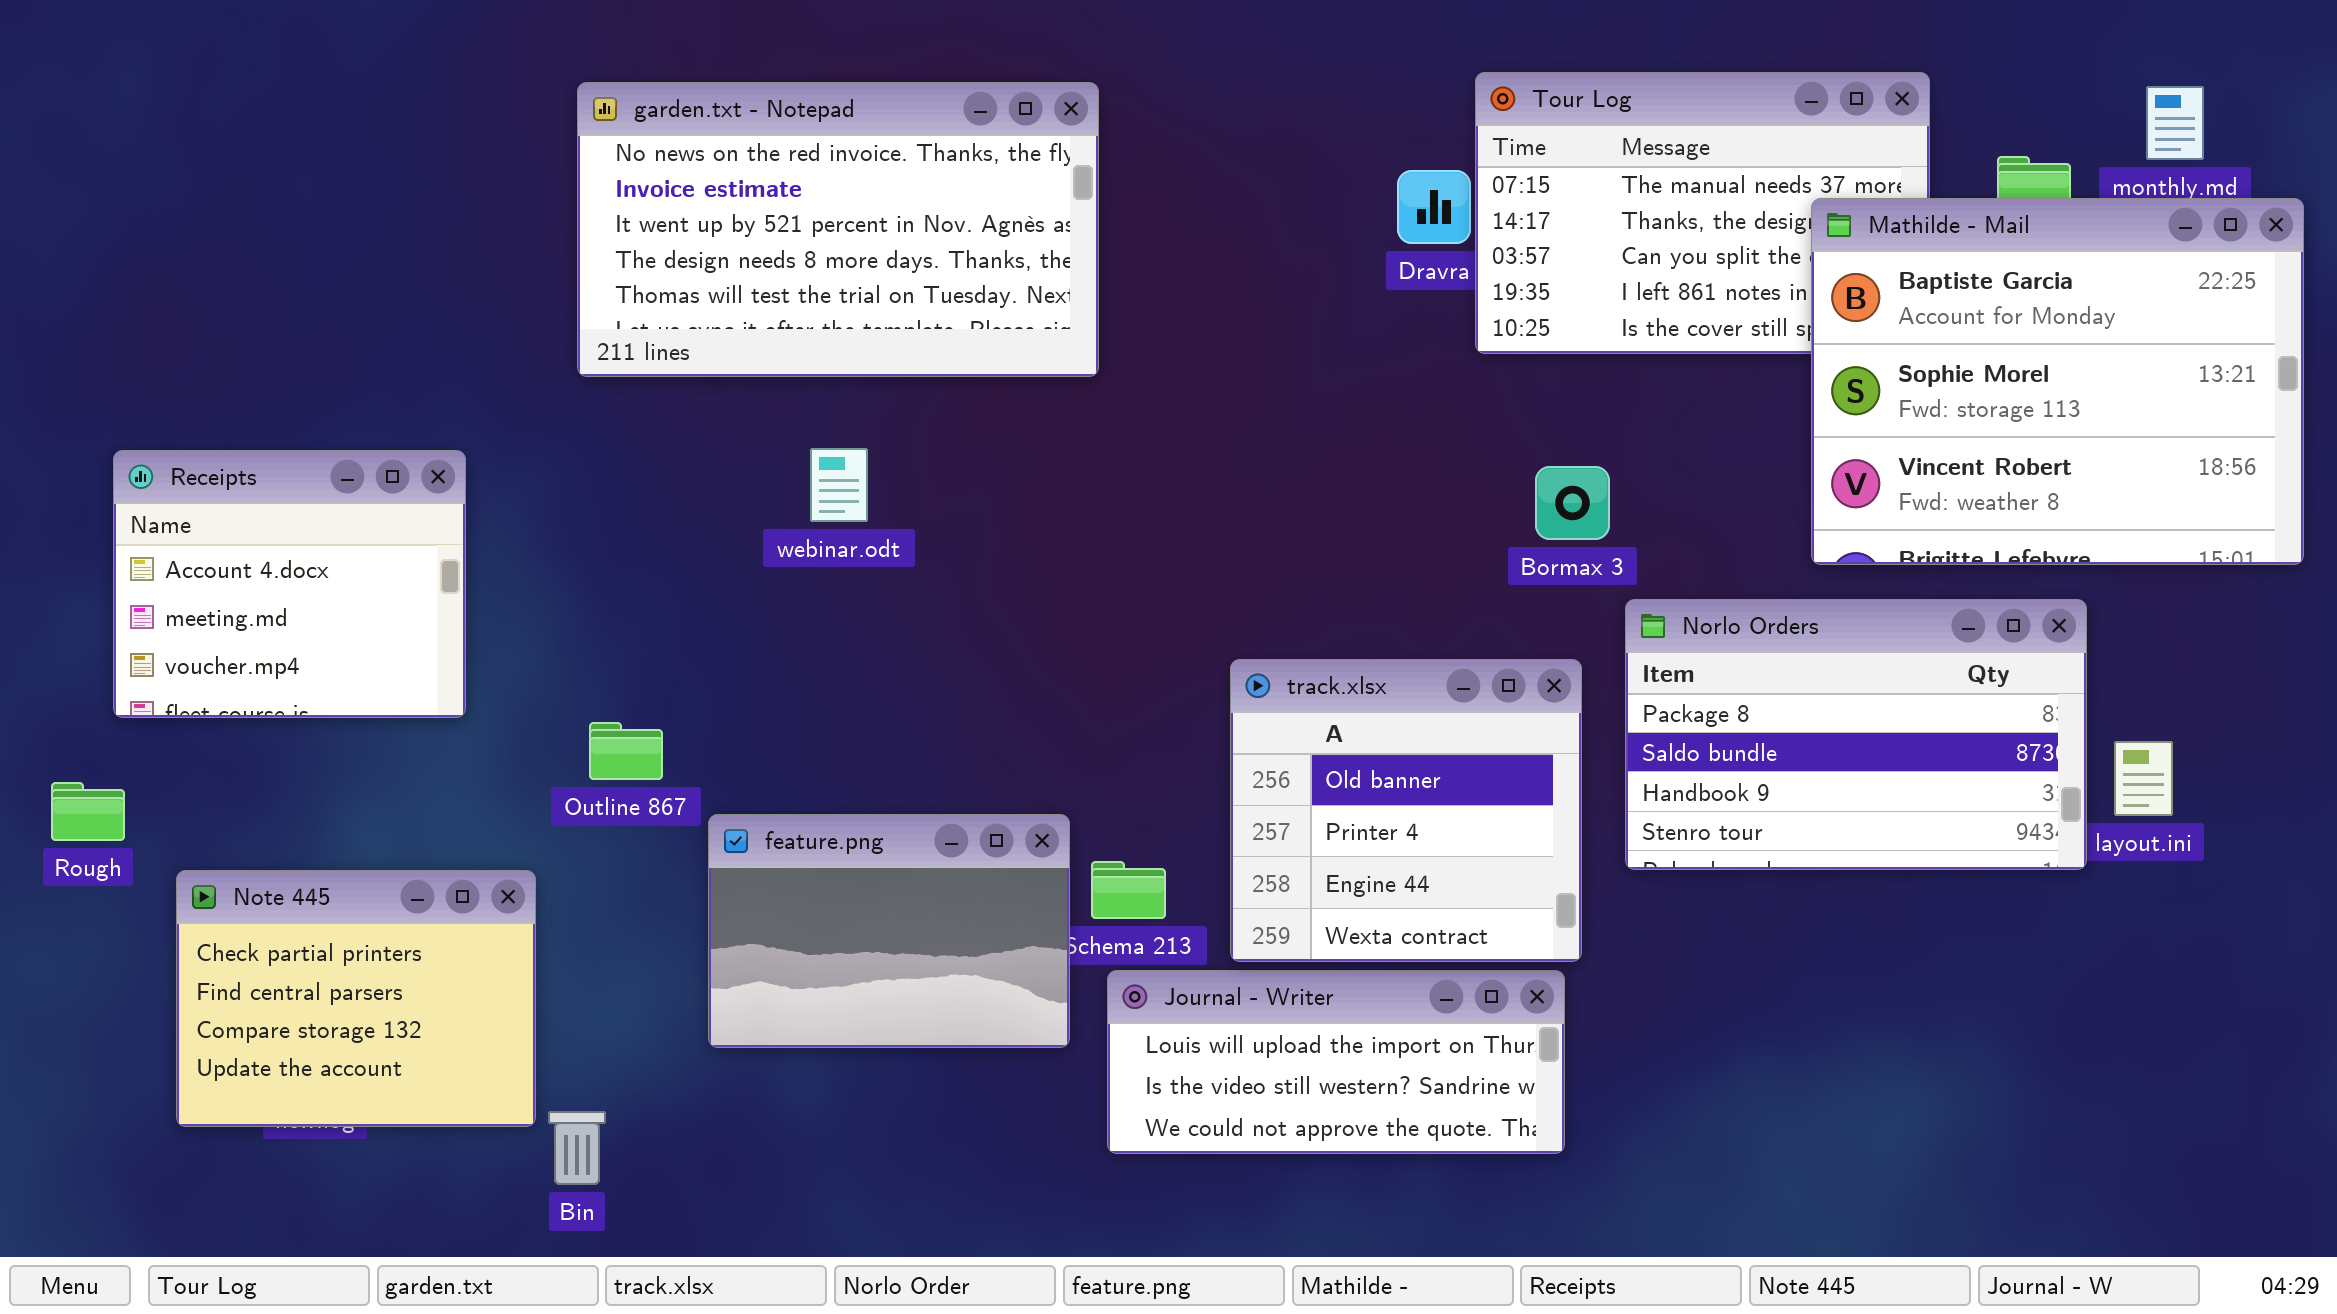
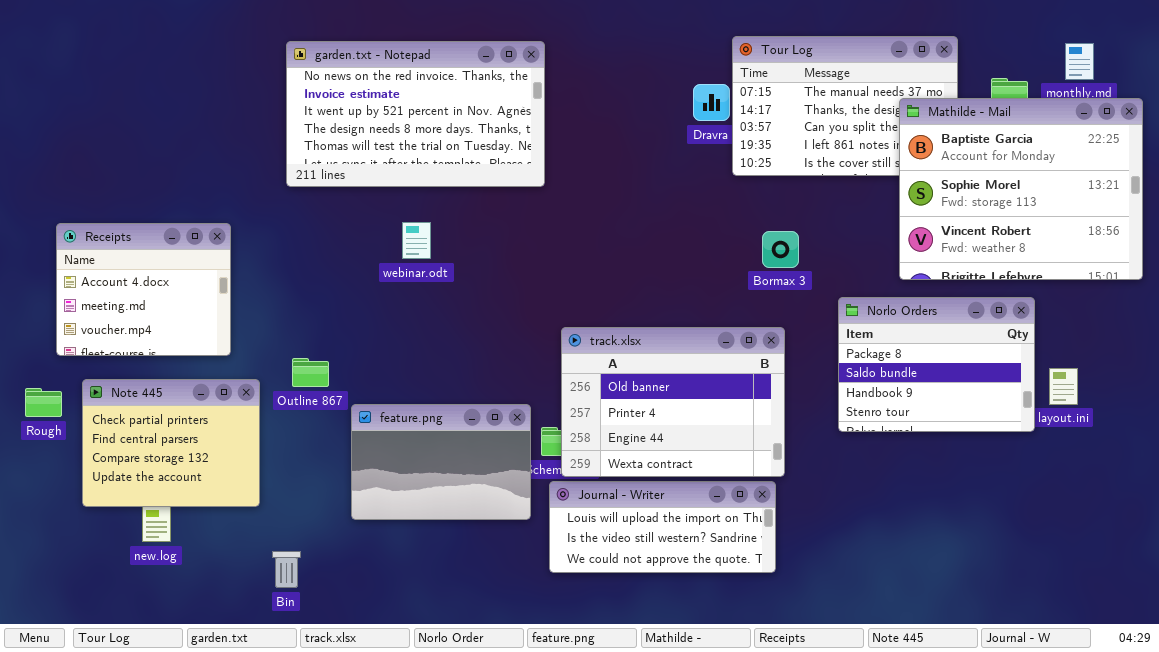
Norlo Orders: [1625,599,2087,870] -> [838,297,1035,432], resized
track.xlsx: [1230,659,1582,962] -> [561,327,785,477], resized
Note 445: [176,870,536,1127] -> [82,379,260,507], moved

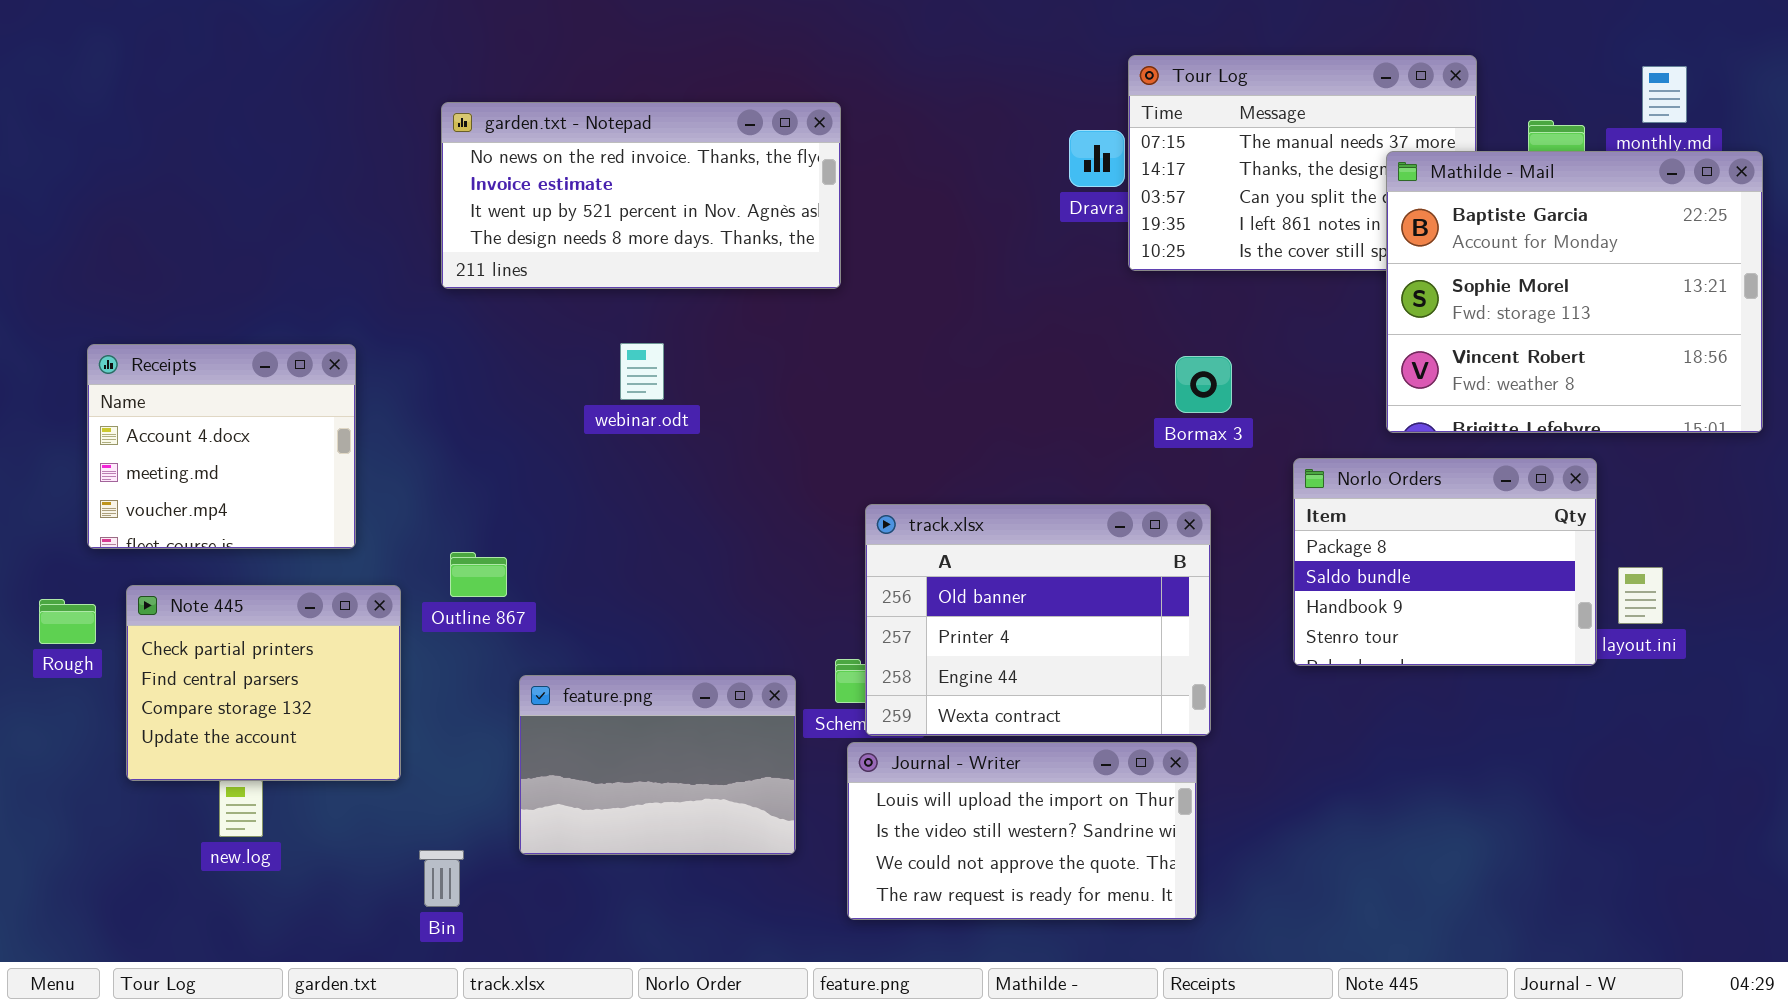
garden.txt - Notepad: [286,41,545,187] -> [441,102,841,289], resized
feature.png: [351,404,531,520] -> [519,675,796,855], moved
Journal - Writer: [549,481,776,573] -> [847,742,1197,920], resized

